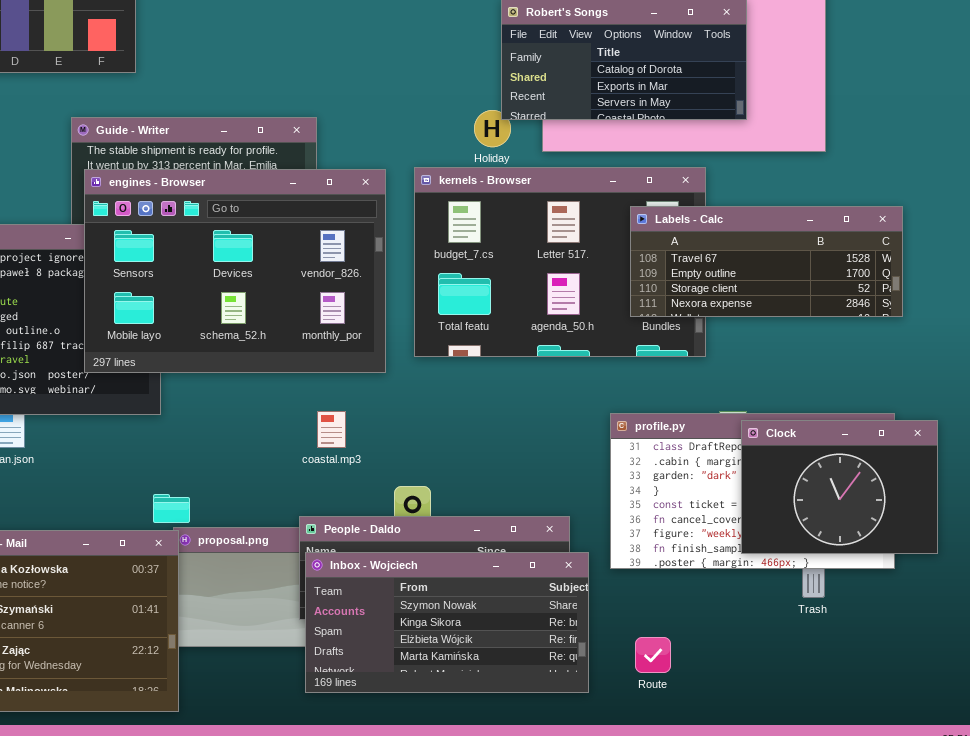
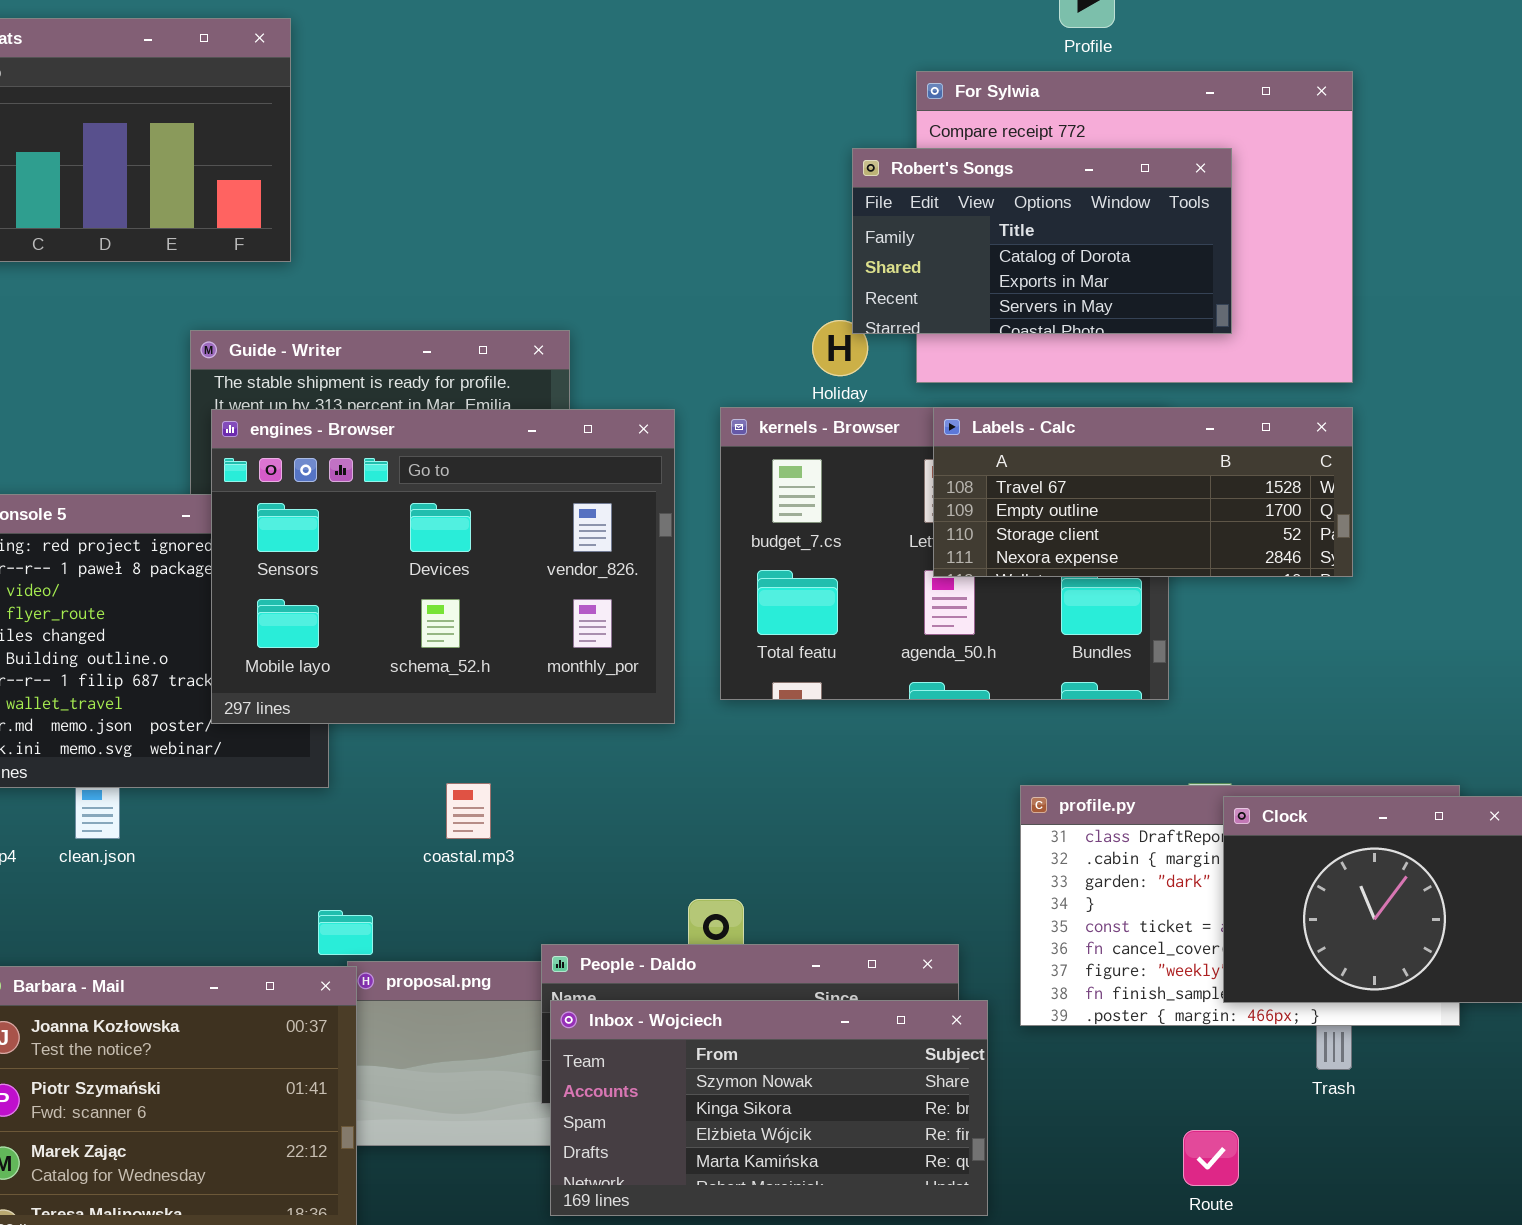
Labels - Calc: [630,206,903,317] -> [933,407,1353,577], moved
coastal.mp3: [317,411,346,448] -> [446,783,491,839], moved
Route: [635,637,671,673] -> [1183,1130,1239,1186], moved

